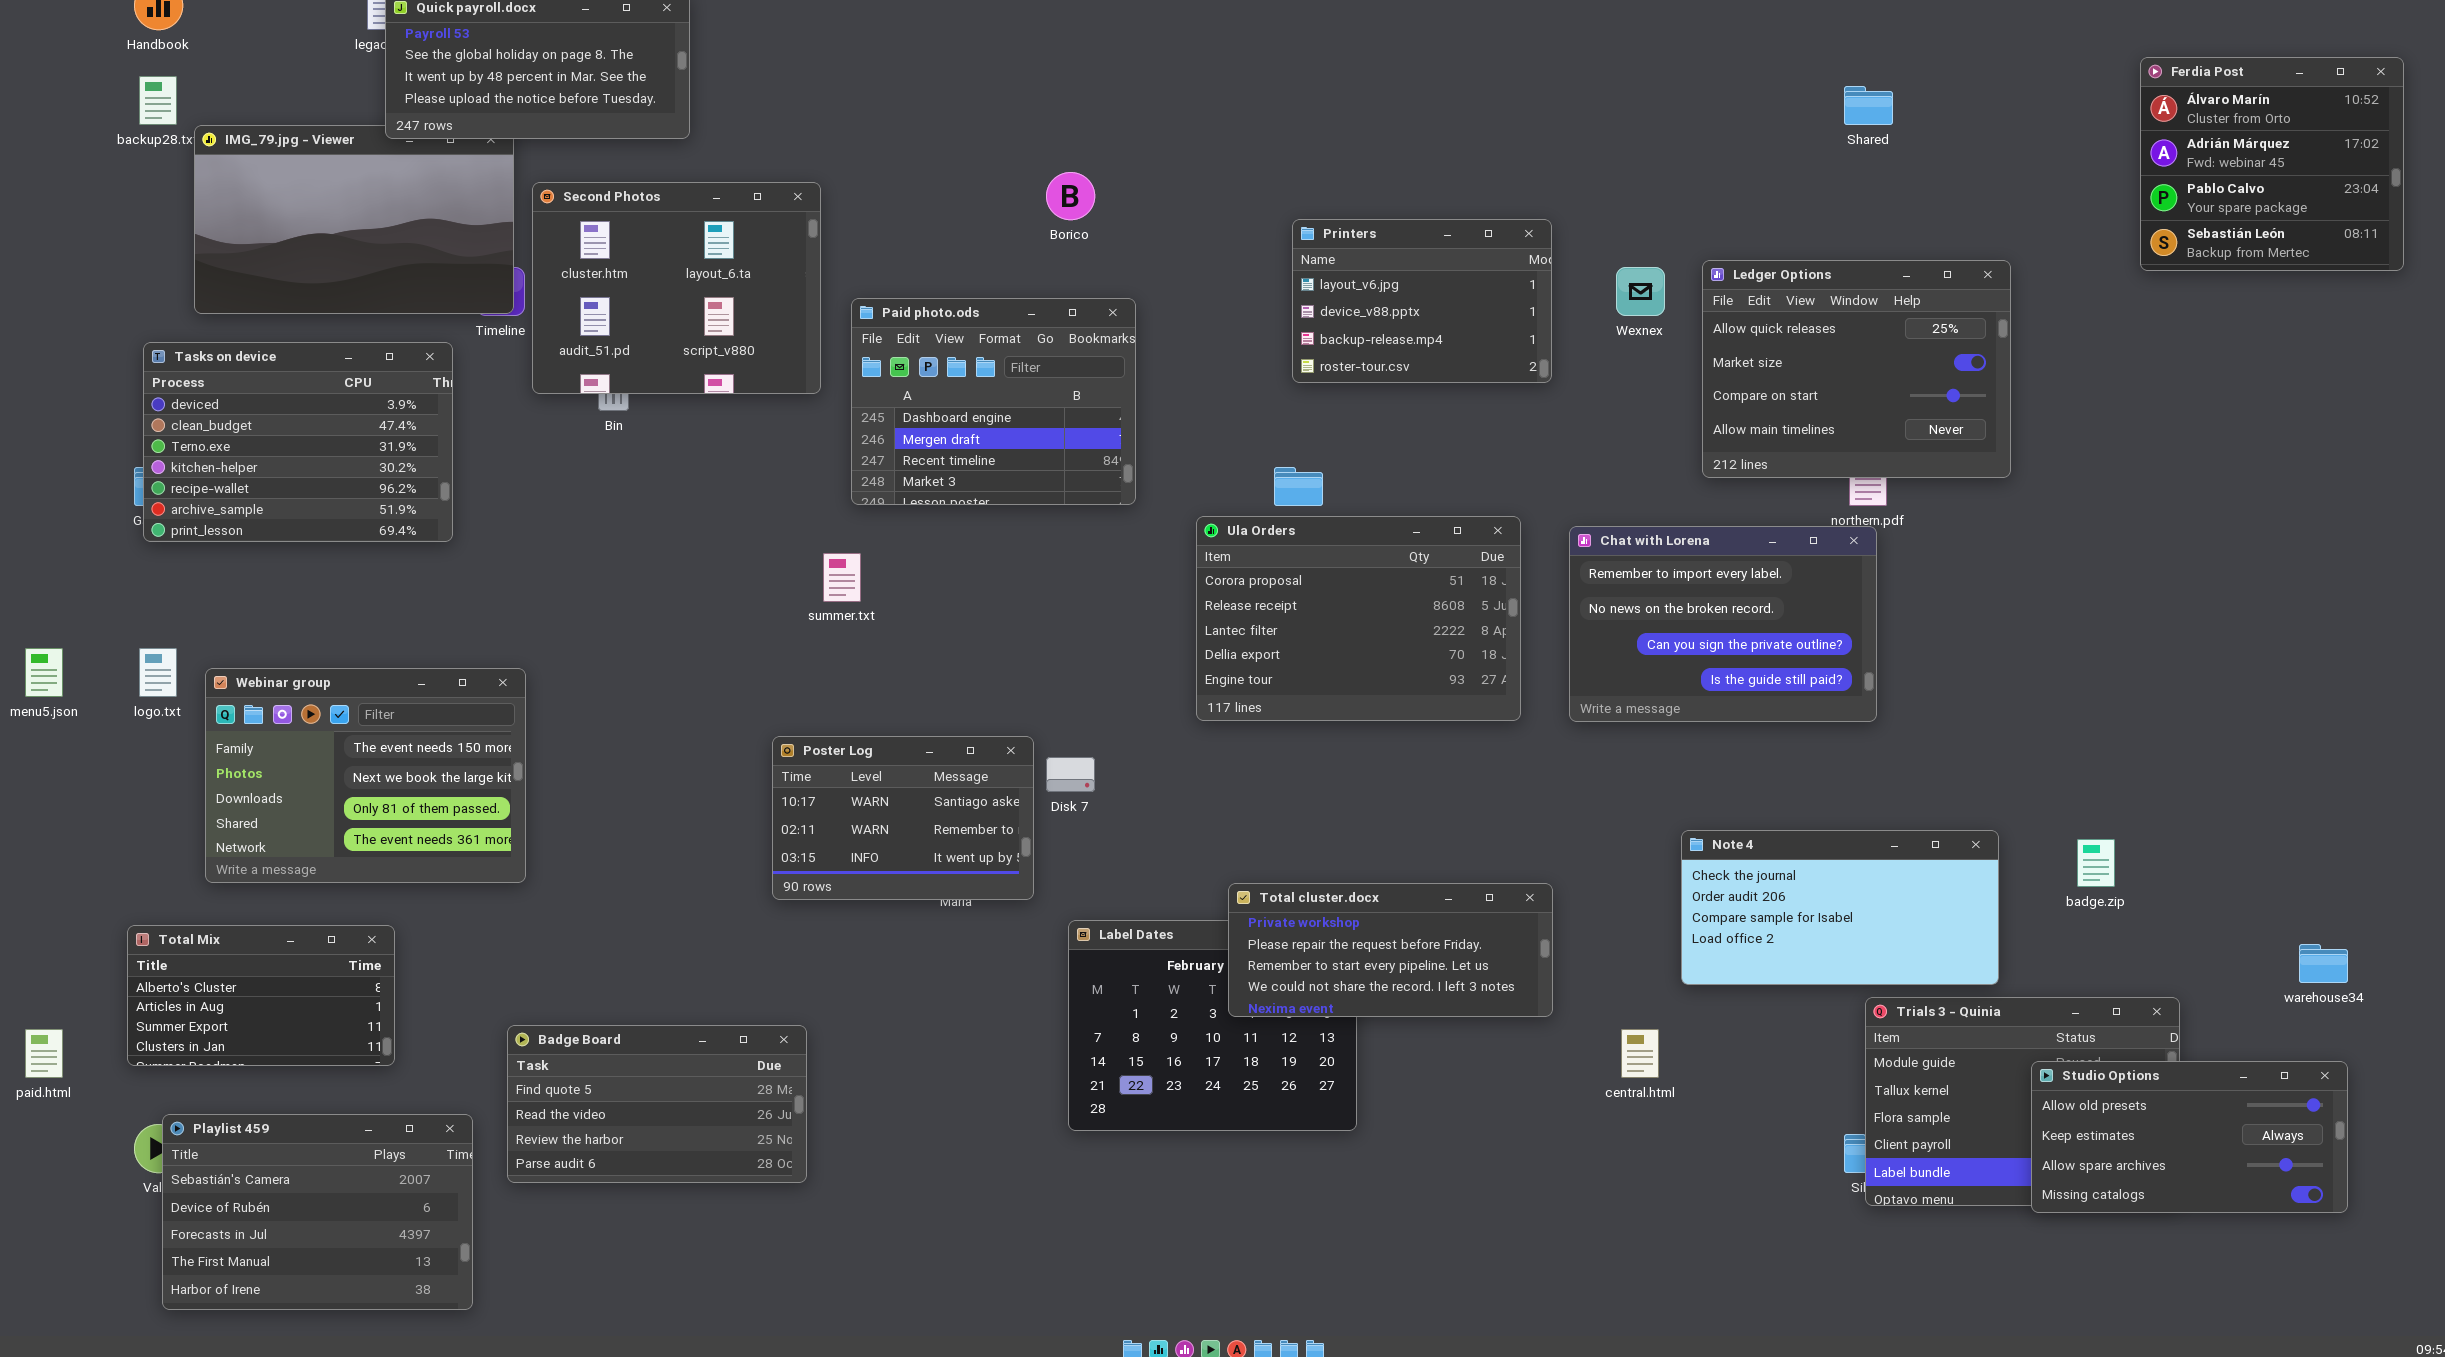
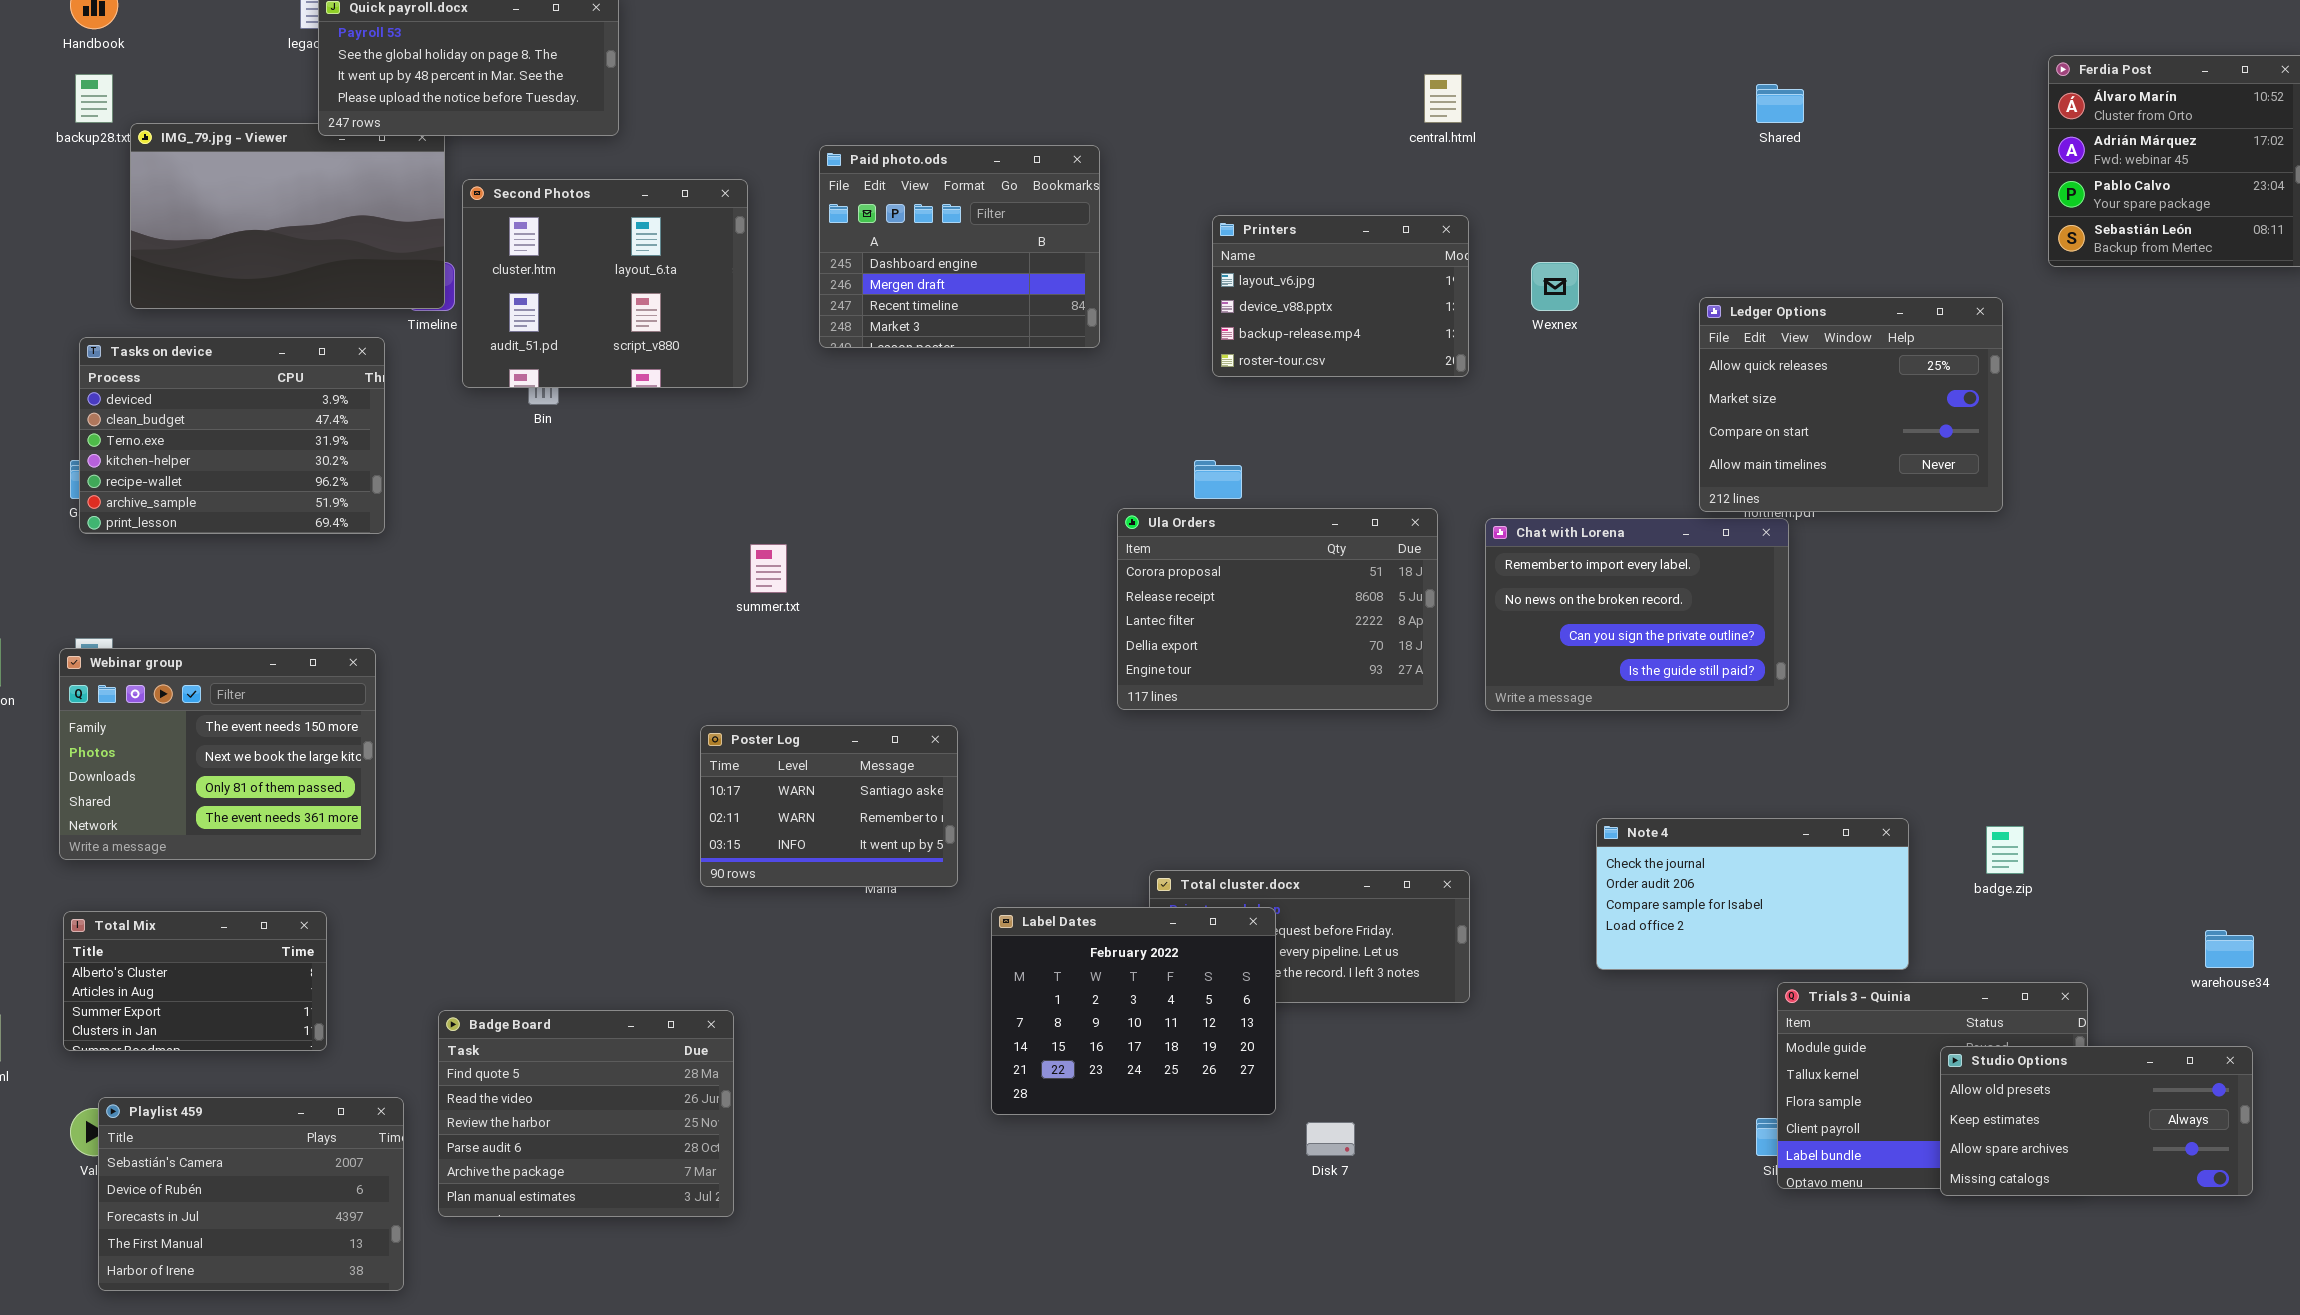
Ledger Options: [1702,260,2011,478] -> [1699,297,2003,512], moved
Paid photo.ods: [851,298,1136,505] -> [819,145,1100,348], moved
Webinar group: [205,668,526,883] -> [59,648,376,860], moved
Disk 7: [1046,757,1095,792] -> [1306,1122,1355,1156], moved
Label Dates: [1068,920,1357,1131] -> [991,907,1276,1115], raised
Badge Board: [507,1025,807,1183] -> [438,1010,734,1217], resized
central.html: [1621,1029,1659,1078] -> [1424,74,1462,123], moved

